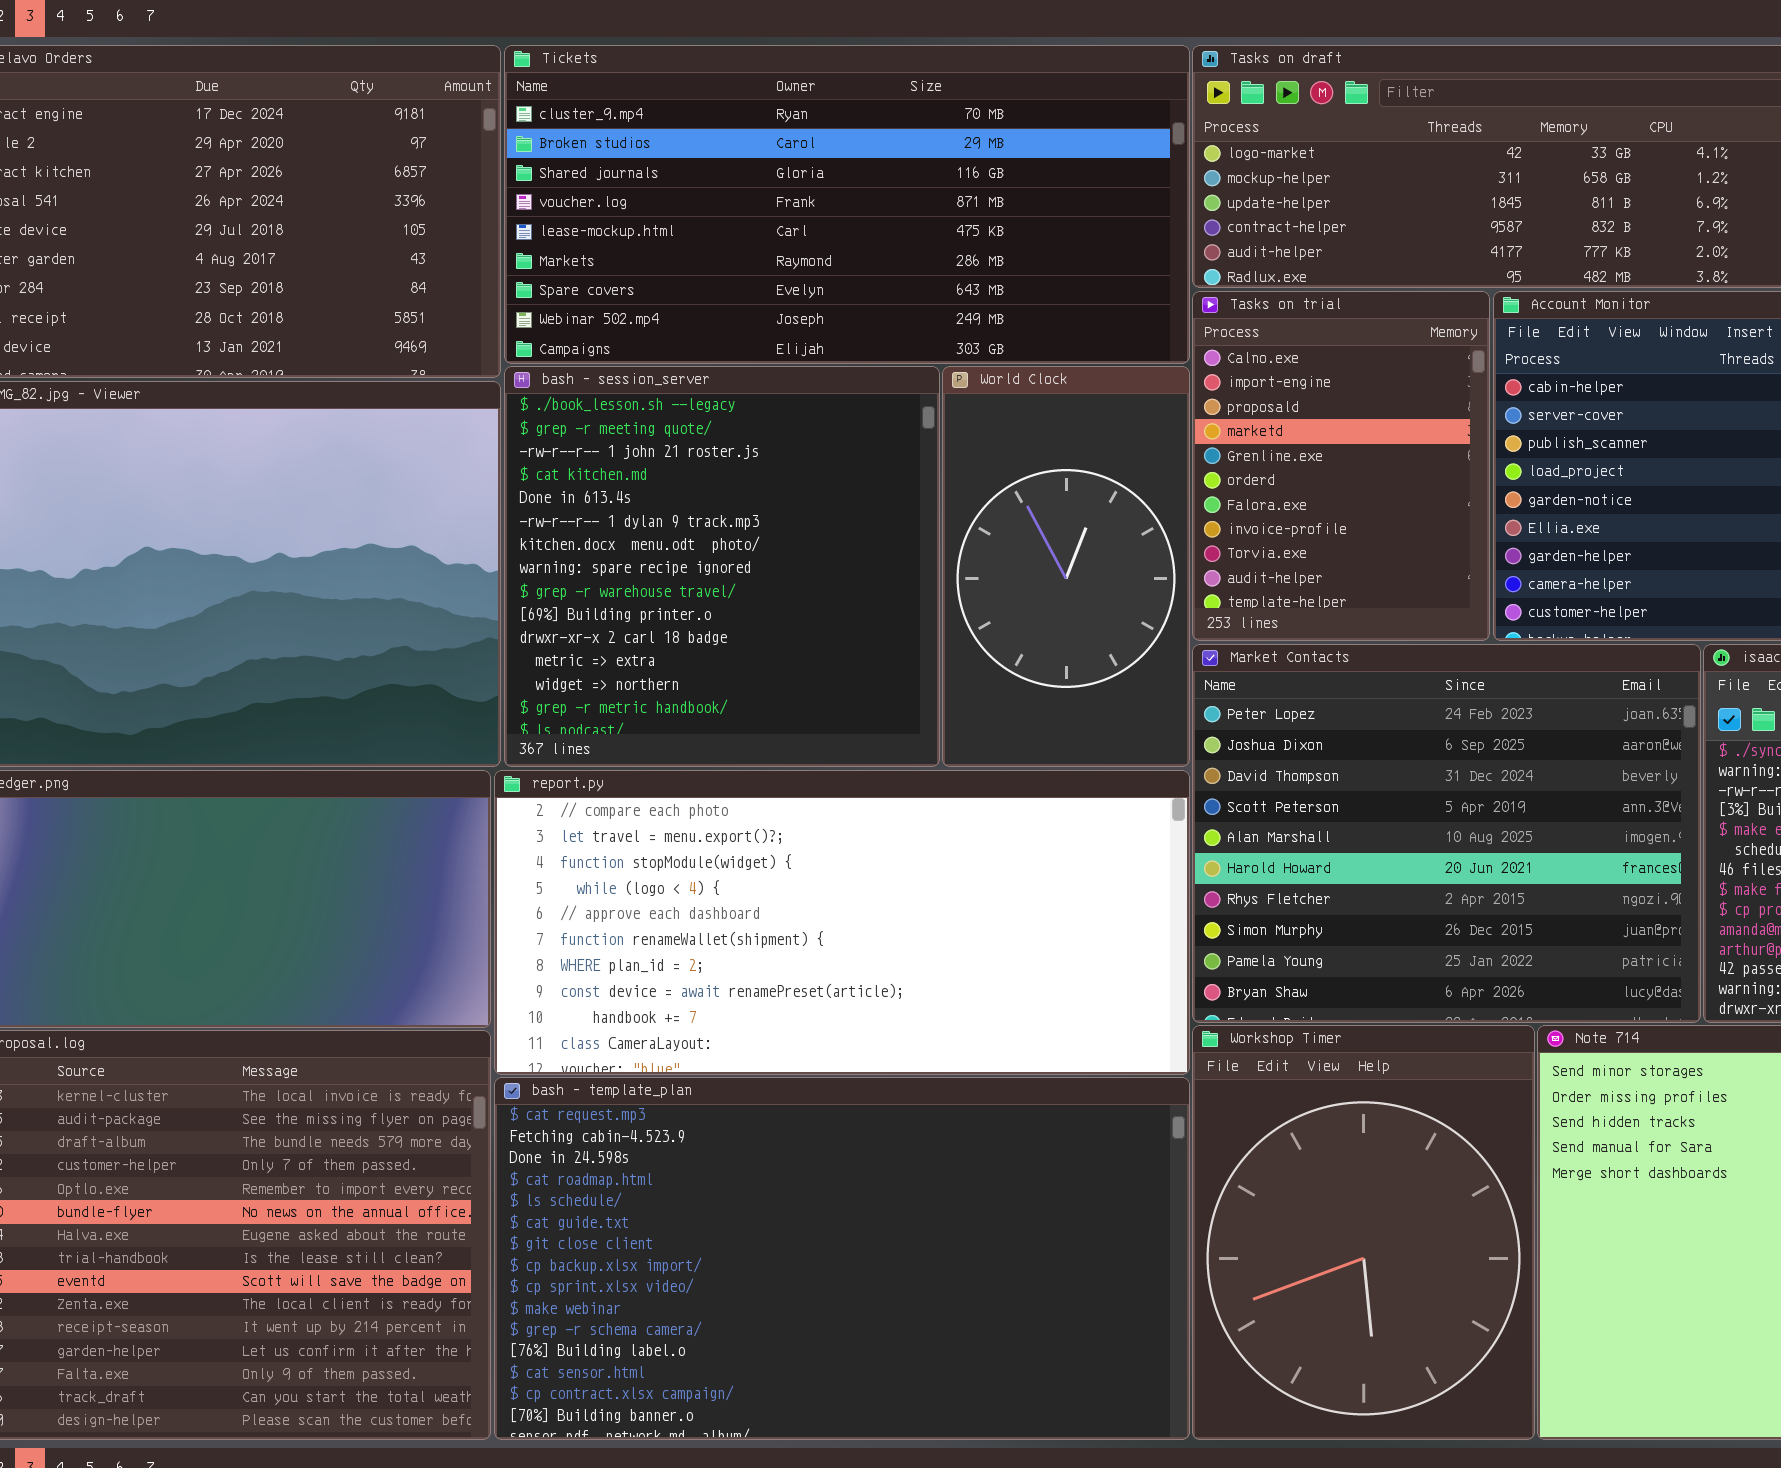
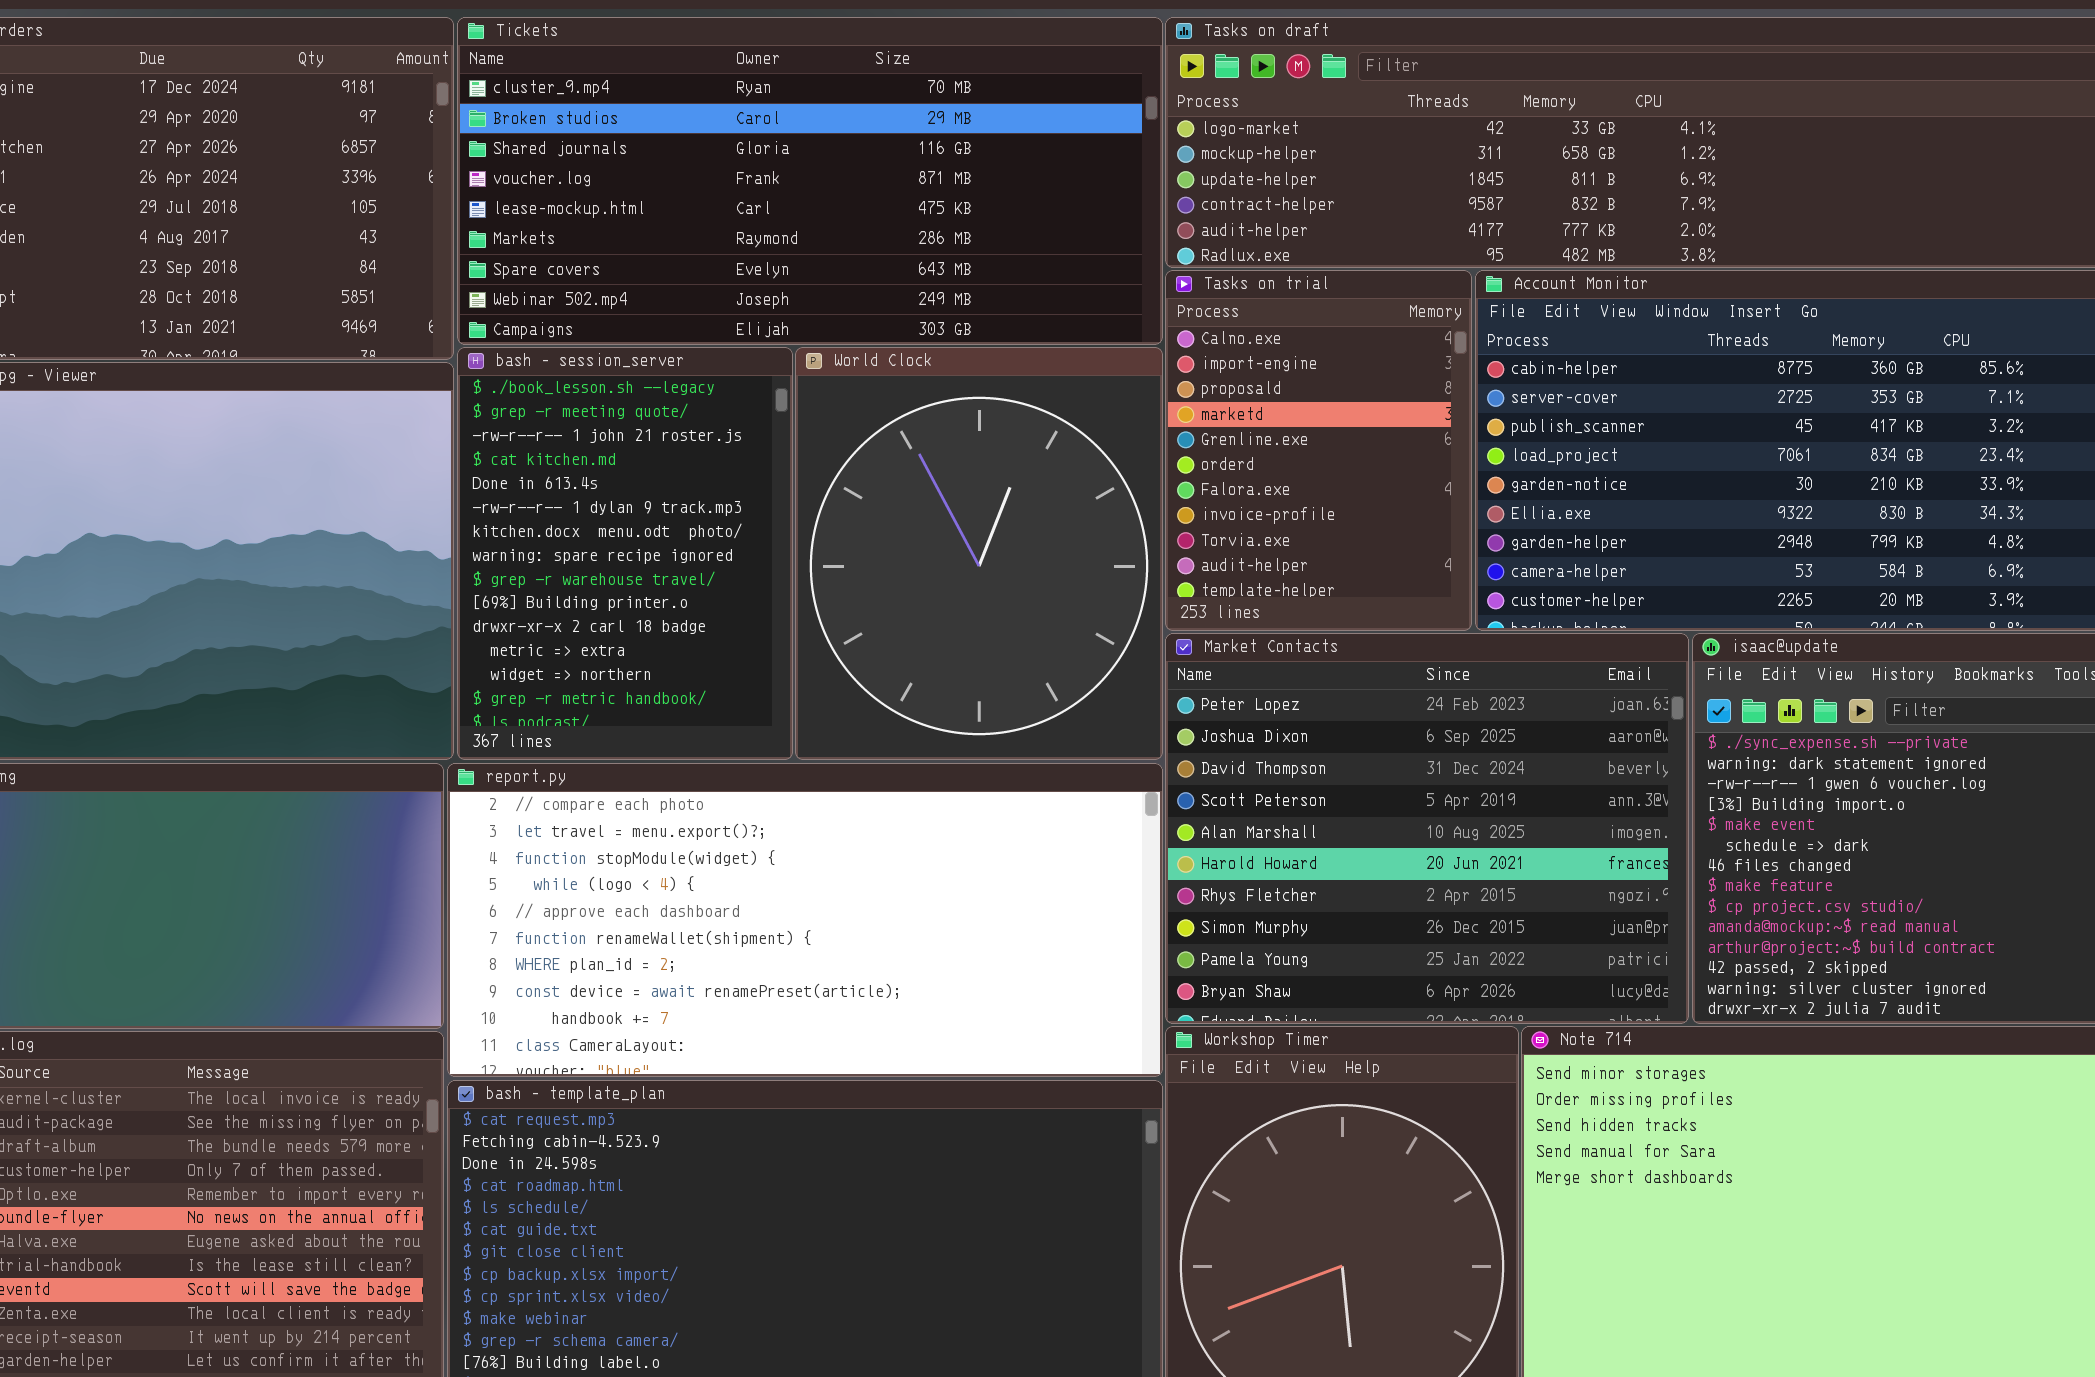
bash - session_server: [504,366,940,767] -> [457,347,793,760], resized
World Clock: [942,366,1190,767] -> [795,347,1163,760], resized

